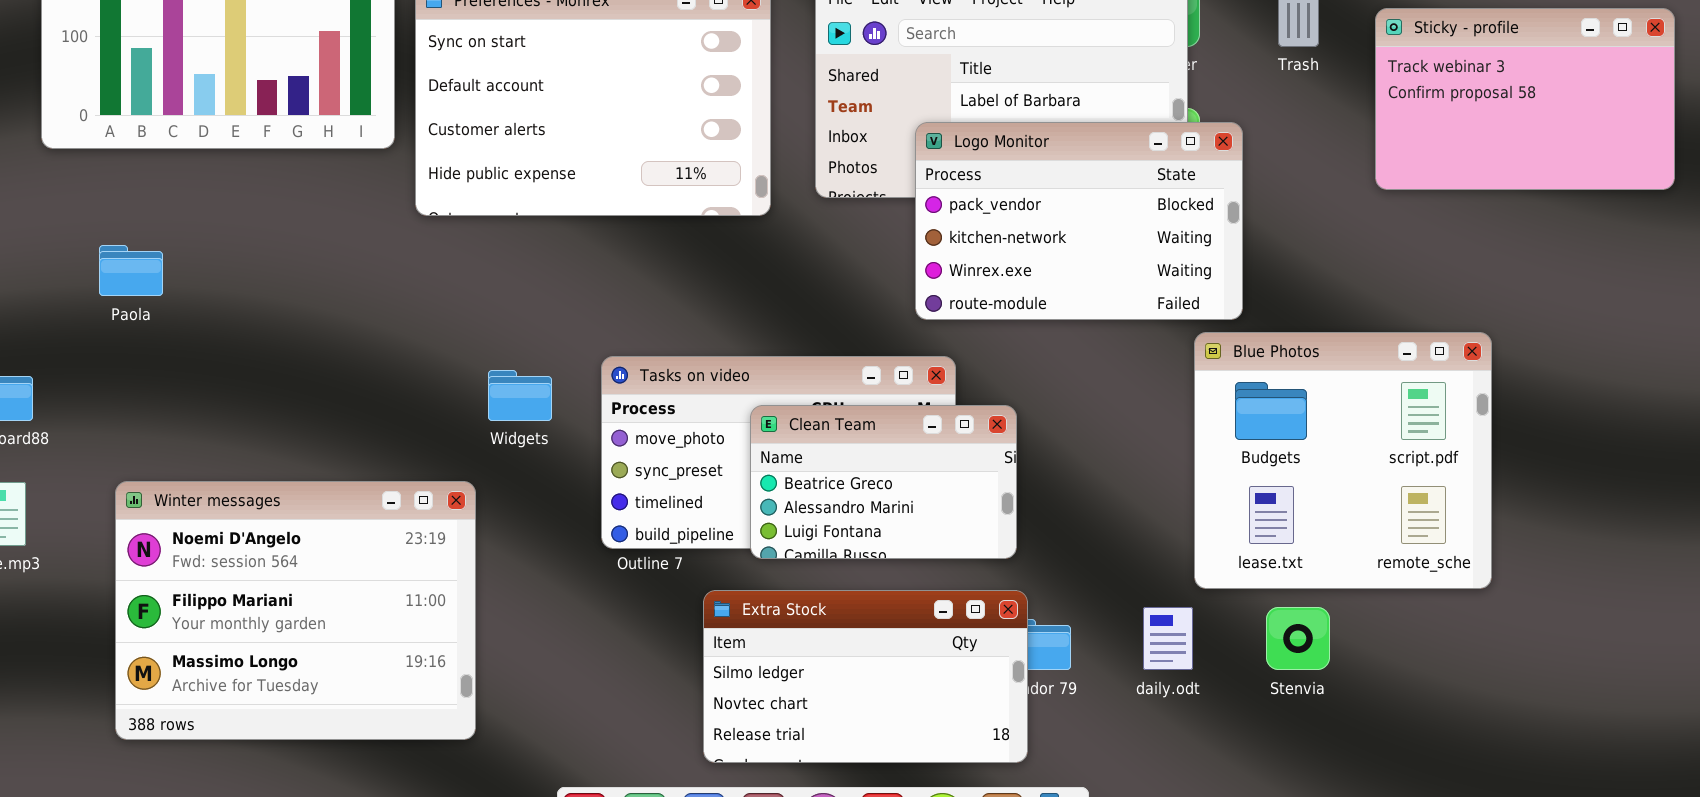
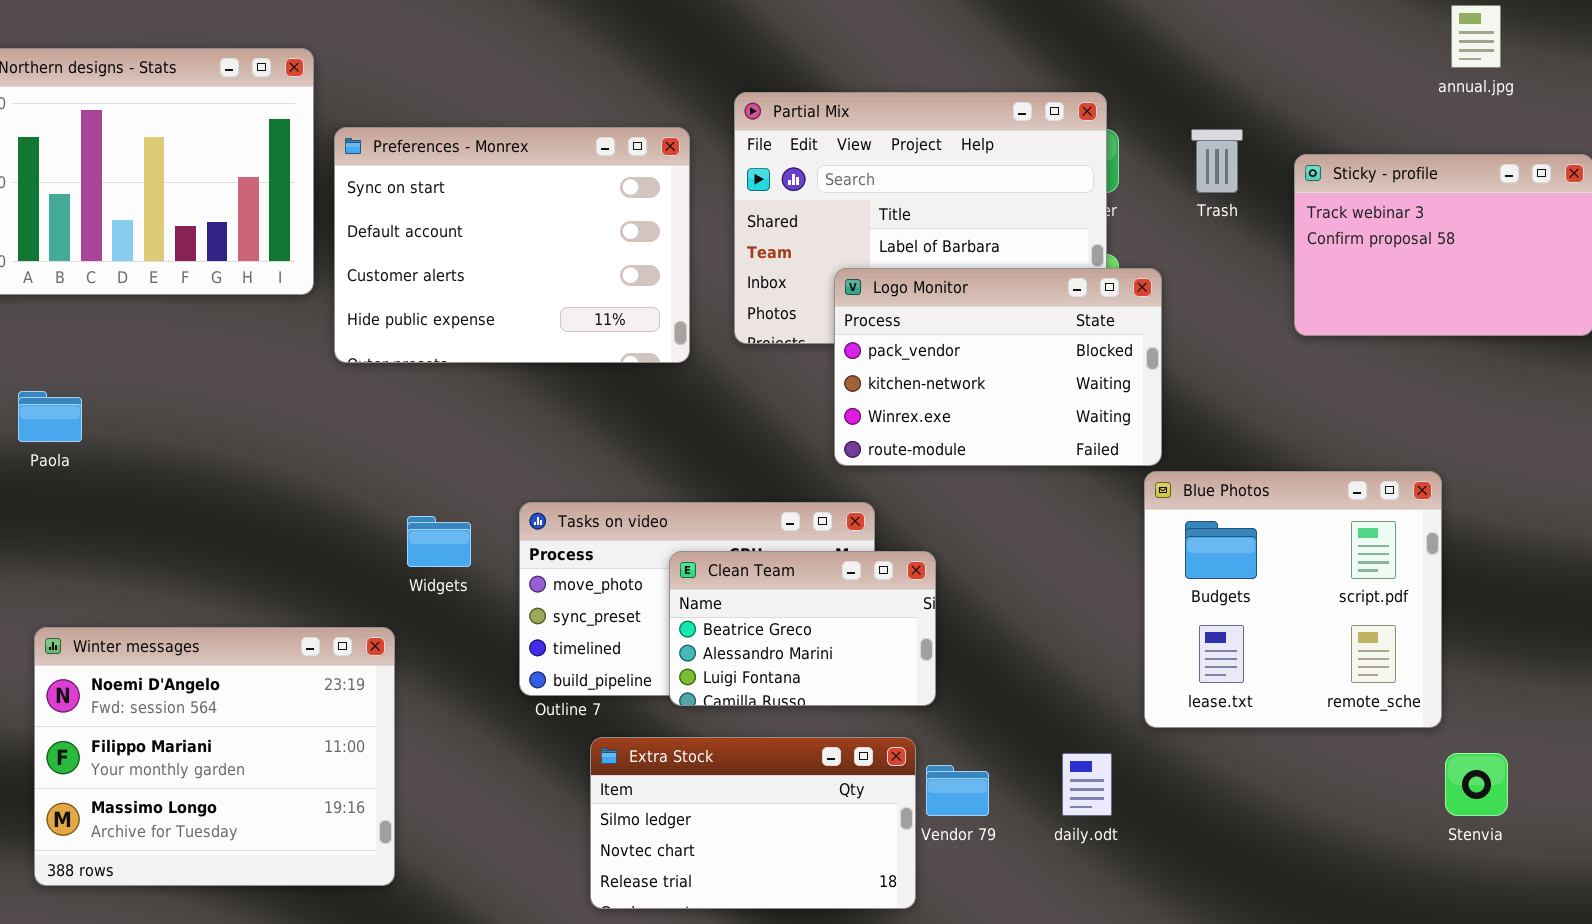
Blue Photos: [1194,332,1492,589] -> [1144,471,1442,728], moved
Extra Stock: [703,590,1028,763] -> [590,737,916,909], moved
Stenvia: [1266,607,1330,670] -> [1445,753,1508,816], moved

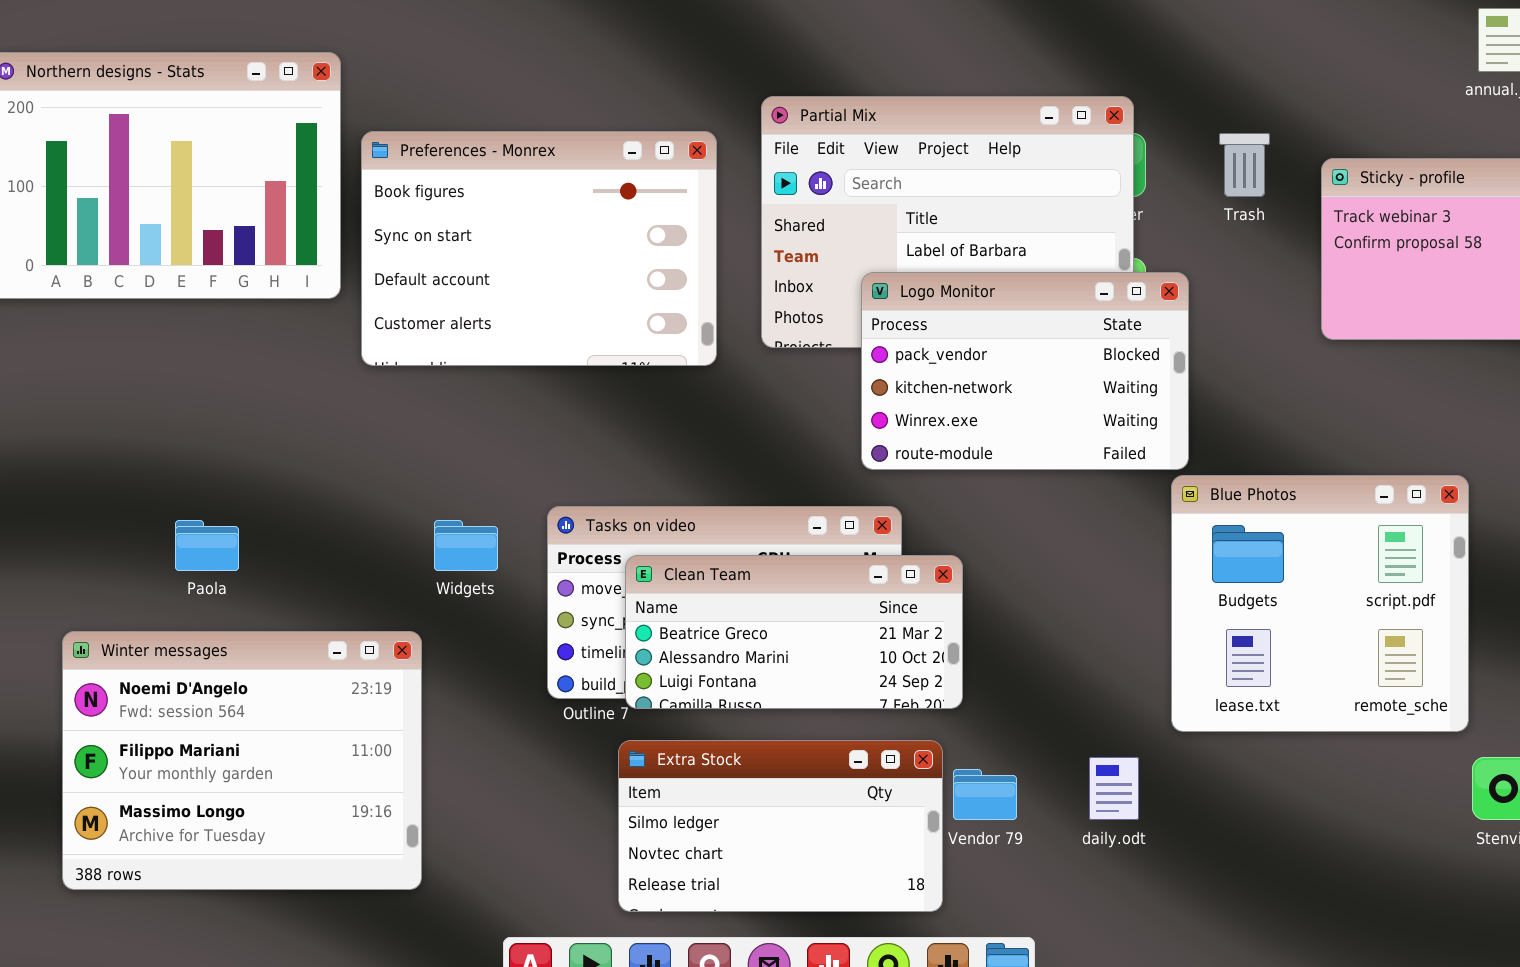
Preferences - Monrex: [334,127,690,363] -> [361,131,717,366], scrolled up 1 row
Paola: [18,391,82,442] -> [175,520,239,571], moved
Clean Team: [669,551,936,706] -> [625,555,963,709], resized

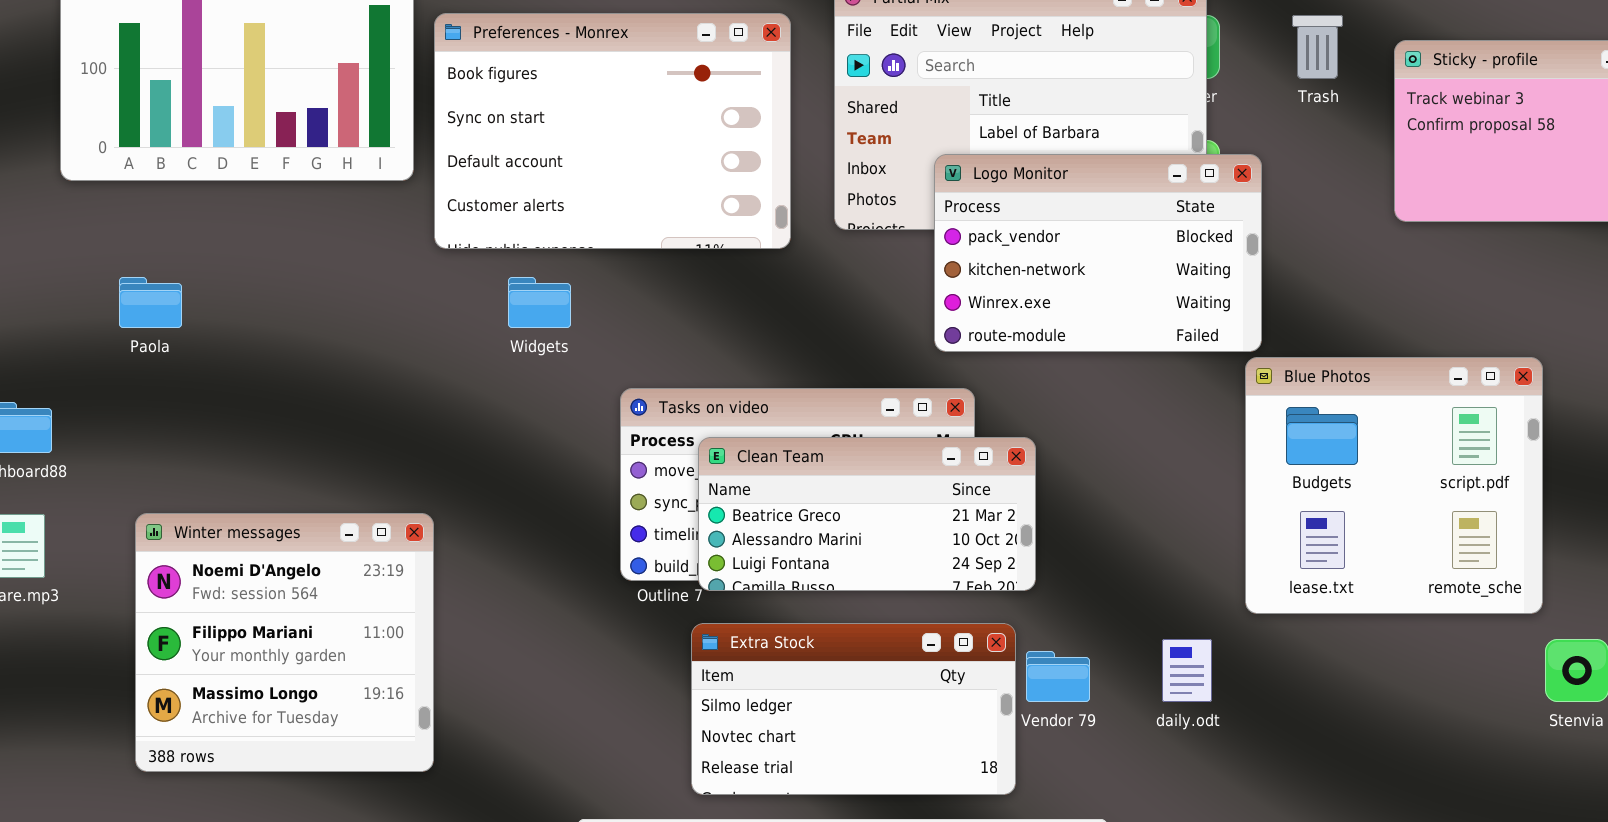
Paola: [175,520,239,571] -> [119,277,182,328], moved
Widgets: [434,520,498,571] -> [508,277,571,328], moved
Winter messages: [62,631,422,890] -> [135,513,434,772], resized

